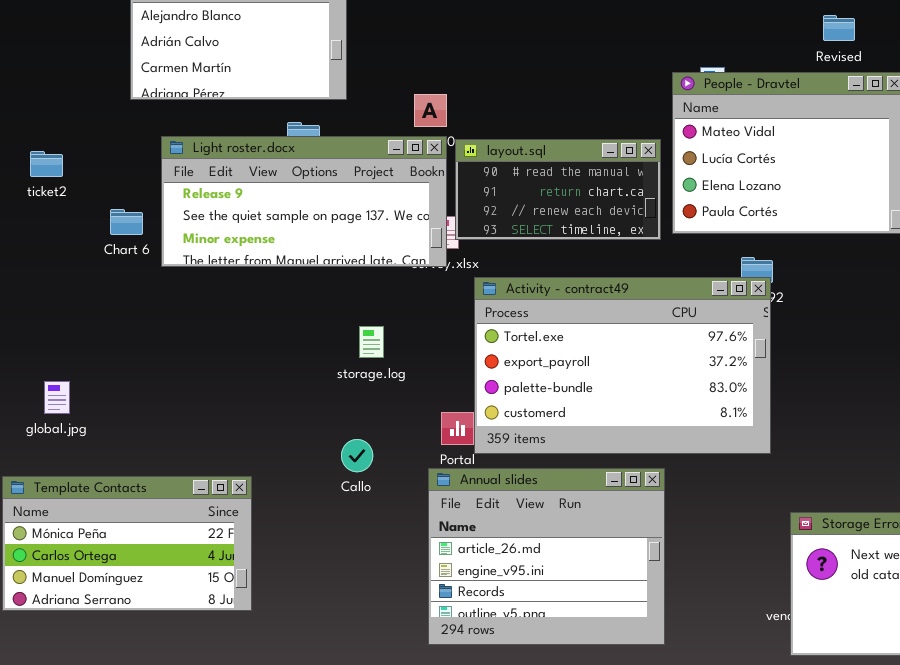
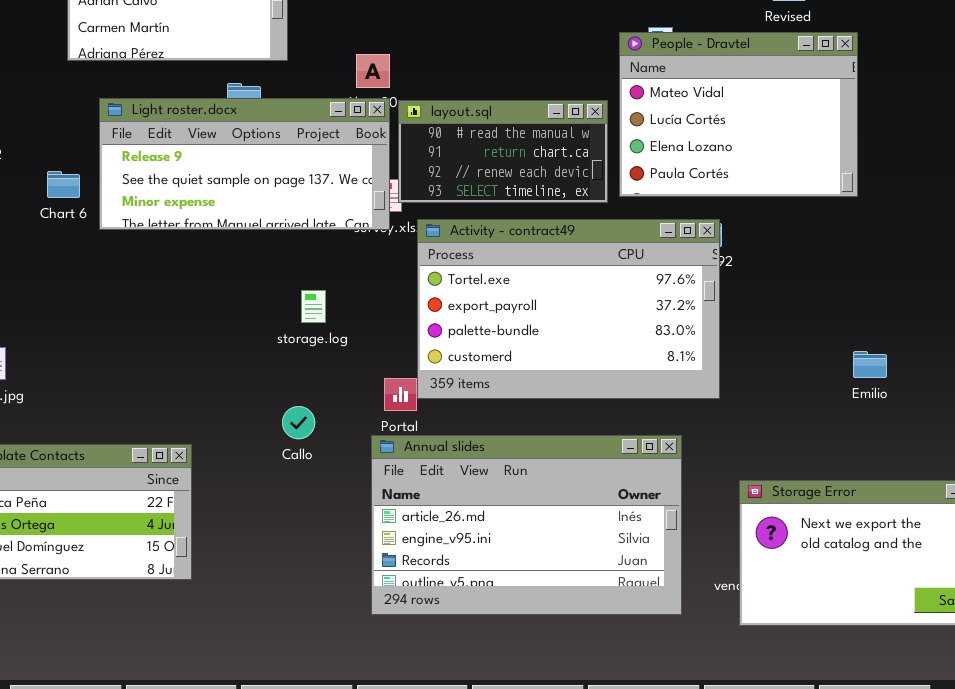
Activity - contract49: [474,277,771,454] -> [417,219,720,399], moved
Annual slides: [428,468,665,645] -> [371,435,682,615], resized

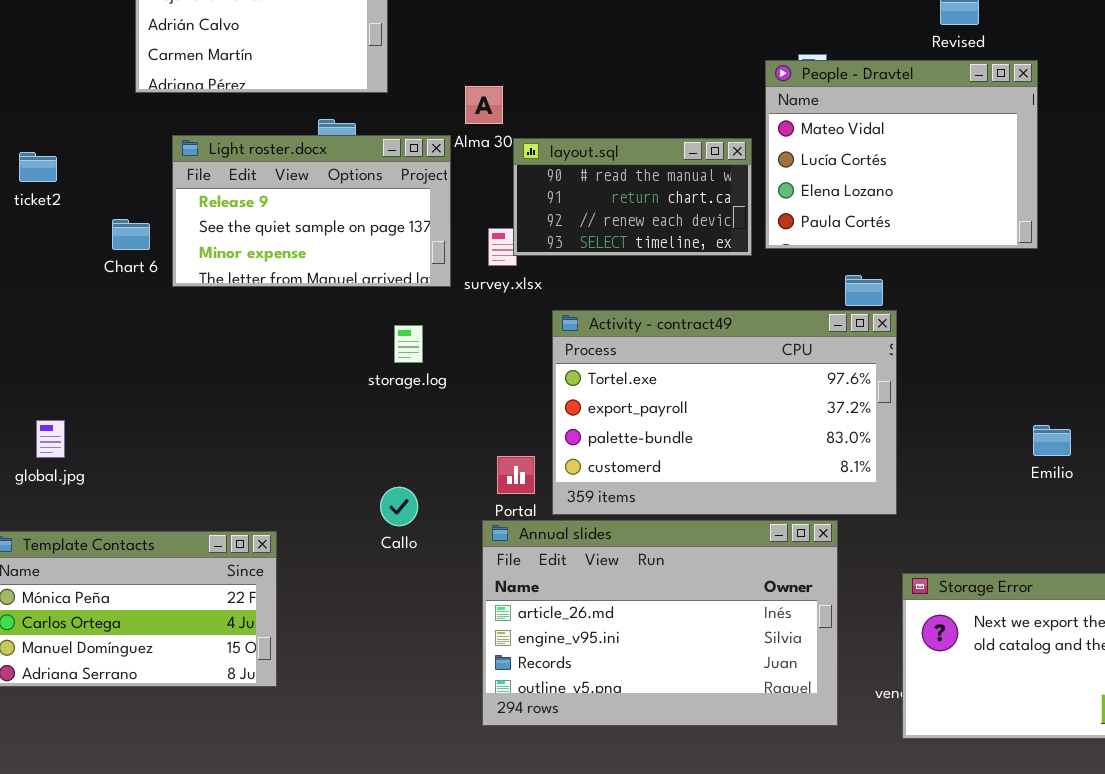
Light roster.docx: [99,98,390,230] -> [172,135,451,287], resized
Activity - contract49: [417,219,720,399] -> [552,310,897,515], moved
storage.log: [301,290,326,323] -> [394,325,423,363], moved

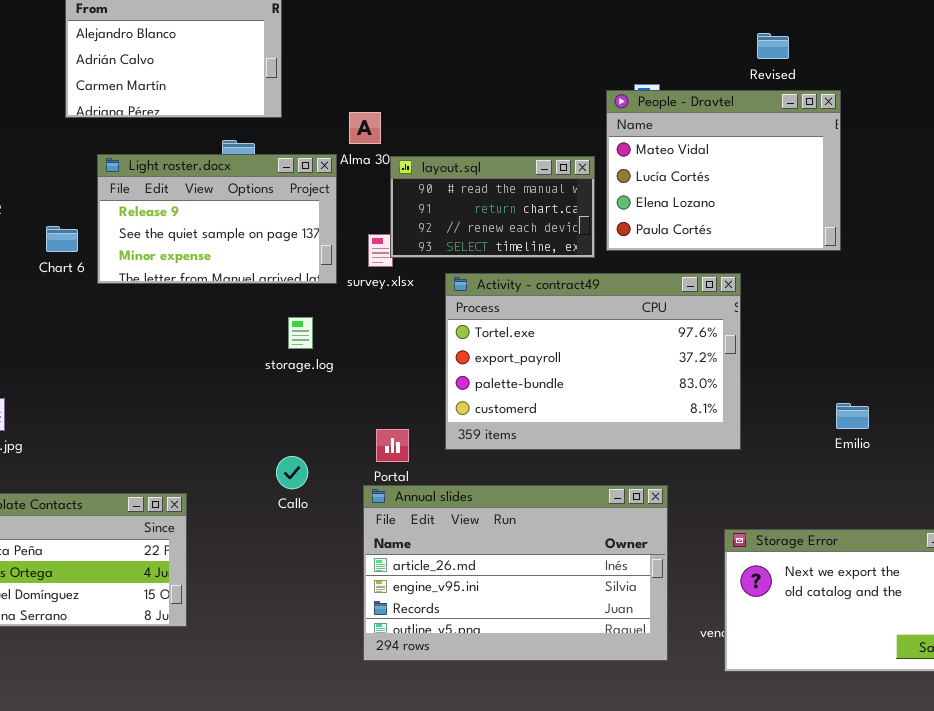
Activity - contract49: [552,310,897,515] -> [445,273,741,450], moved

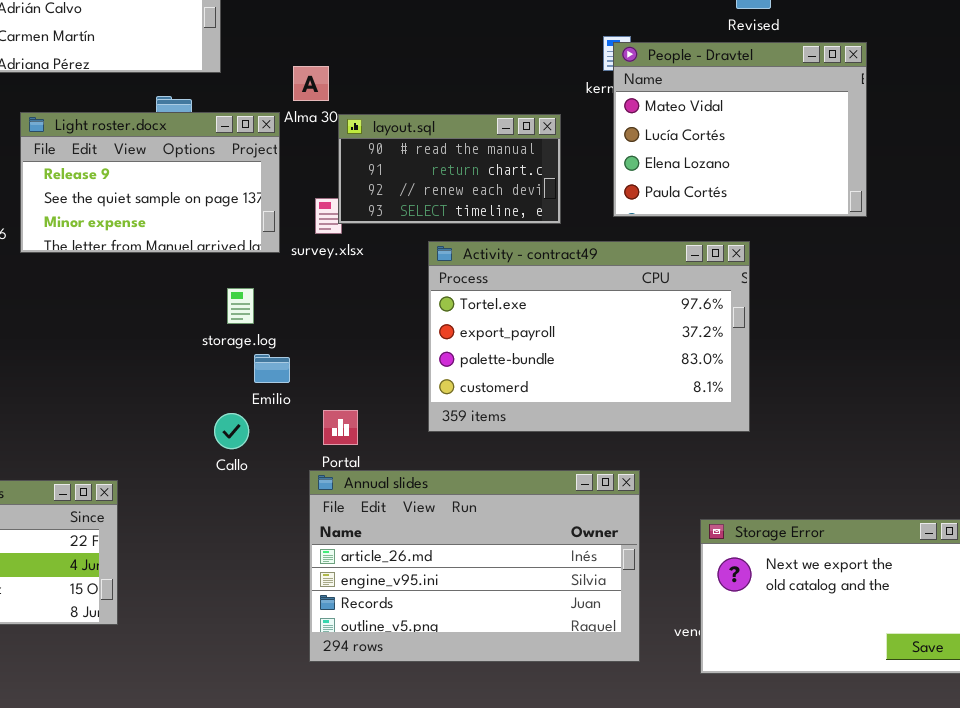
People - Dravtel: [606,90,841,251] -> [613,42,867,217], moved
Activity - contract49: [445,273,741,450] -> [428,241,750,432], moved
Emilio: [836,403,869,429] -> [254,354,290,383], moved
Callo: [276,456,308,489] -> [214,413,249,449], moved

